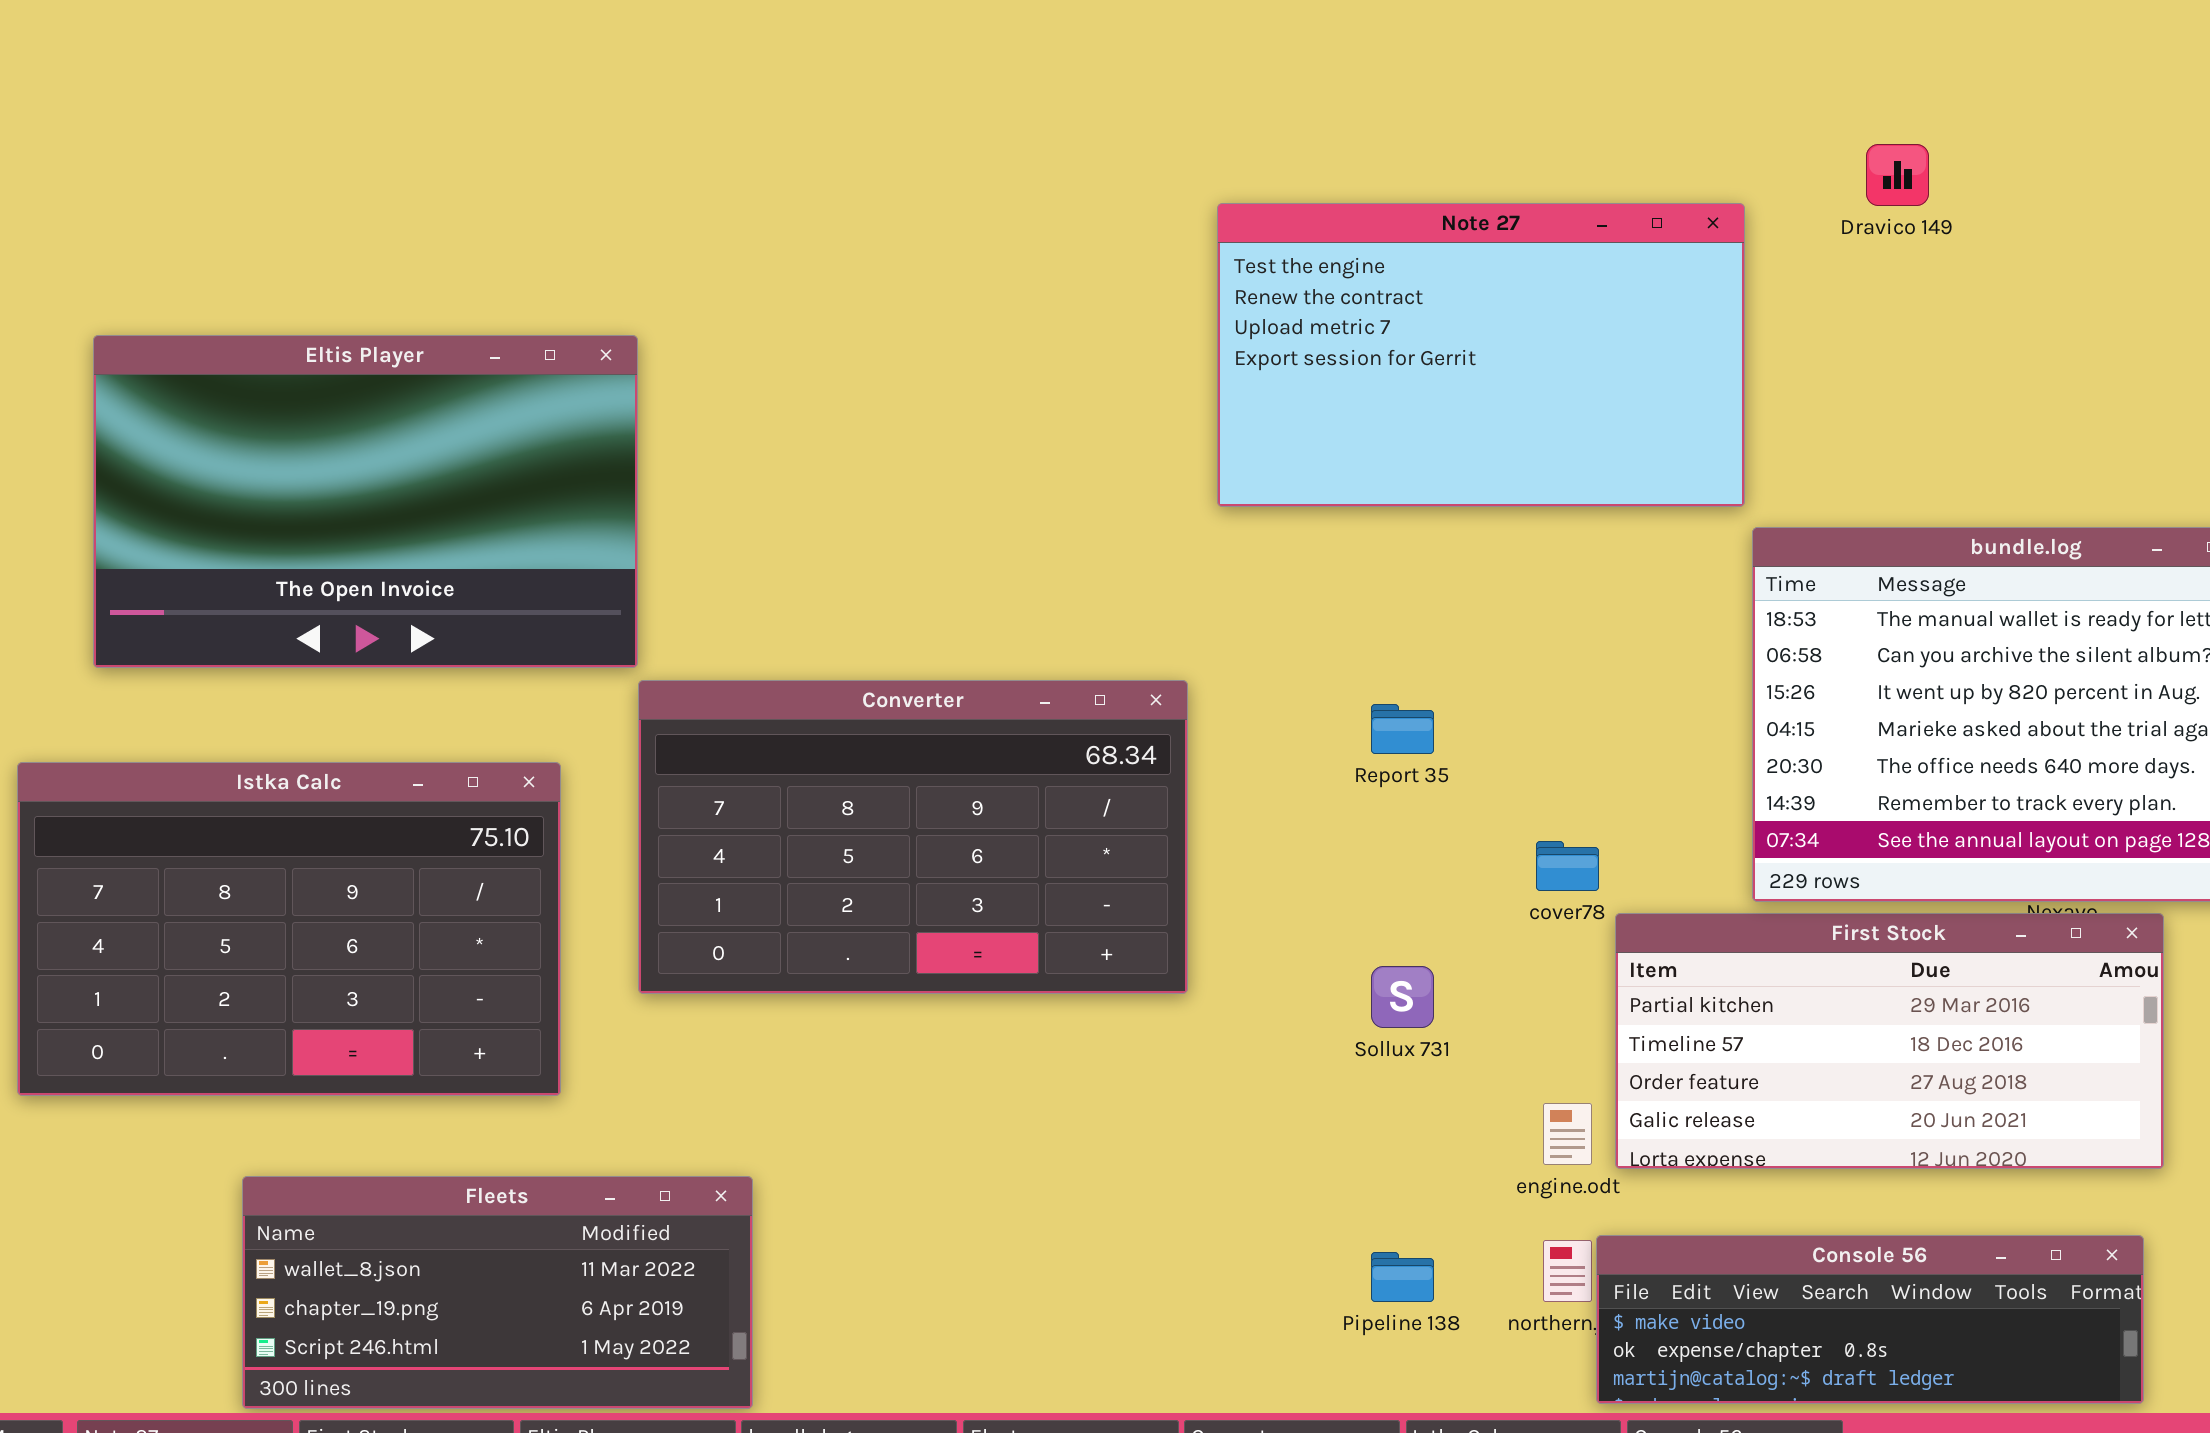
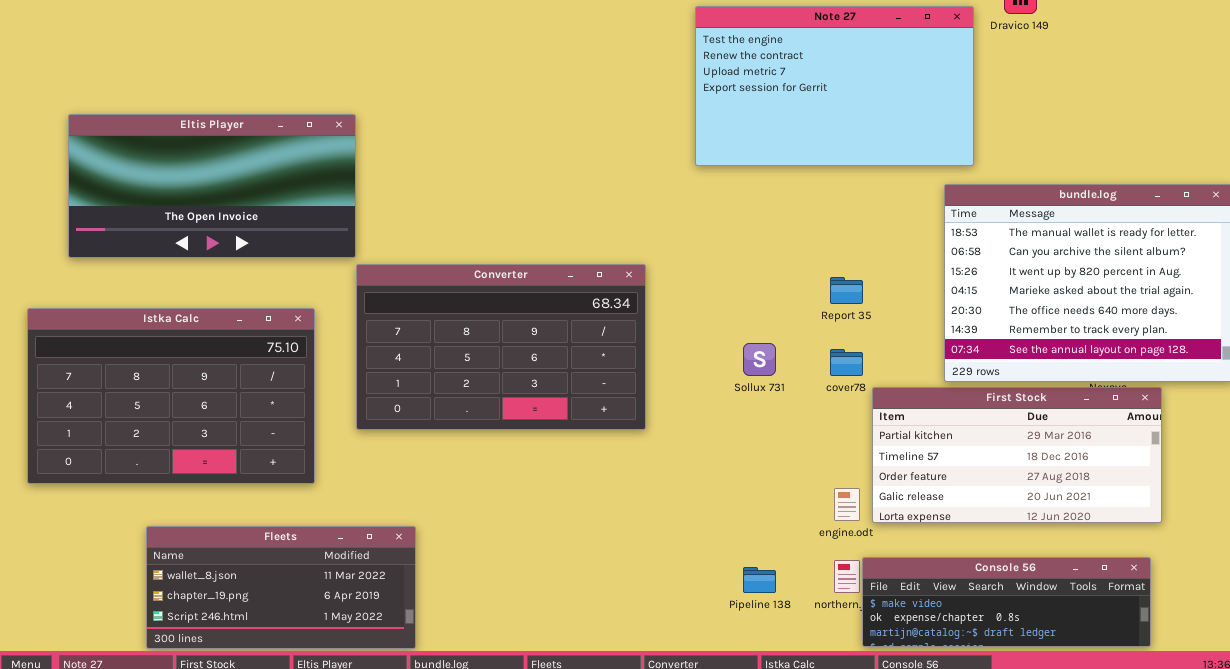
Note 27: [1217,203,1745,507] -> [695,6,974,166], moved
Eltis Player: [93,335,638,668] -> [68,114,356,258], resized
Report 35: [1371,704,1434,754] -> [830,277,863,304], moved
Sollux 731: [1371,966,1434,1028] -> [743,343,776,376], moved

